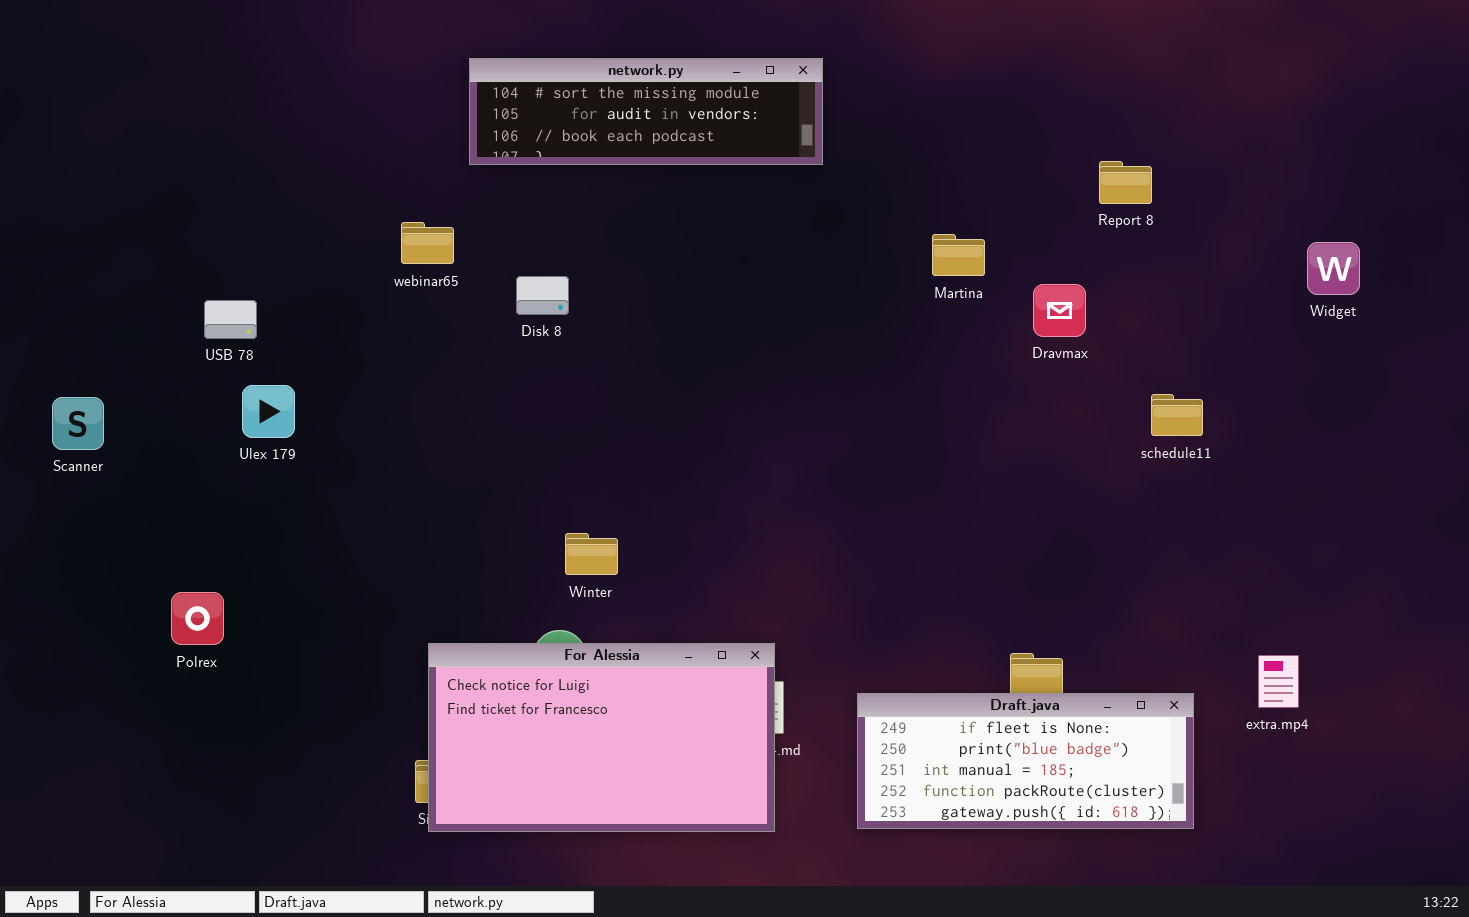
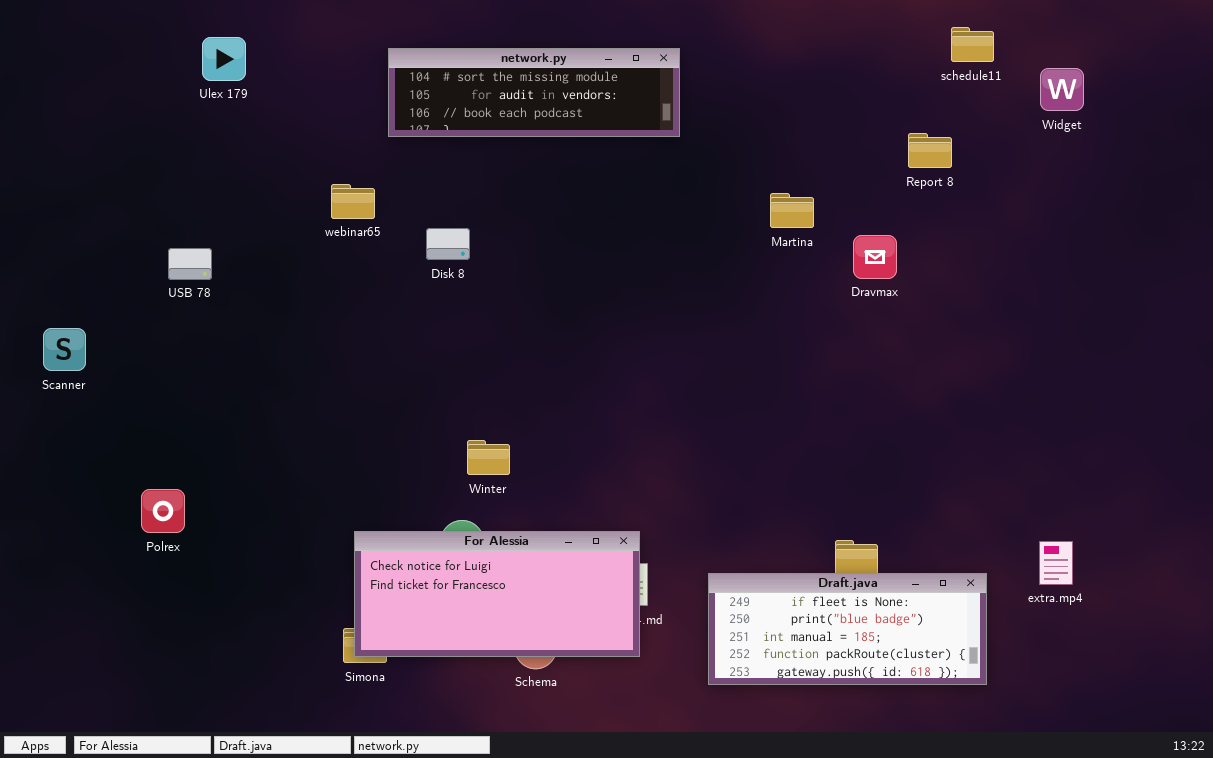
Widget: [1307,242,1360,295] -> [1040,68,1084,111], moved
Ulex 179: [242,385,295,438] -> [202,37,246,81], moved
schedule11: [1151,394,1203,436] -> [951,27,994,62], moved
For Alessia: [428,643,775,832] -> [354,531,640,657], resized

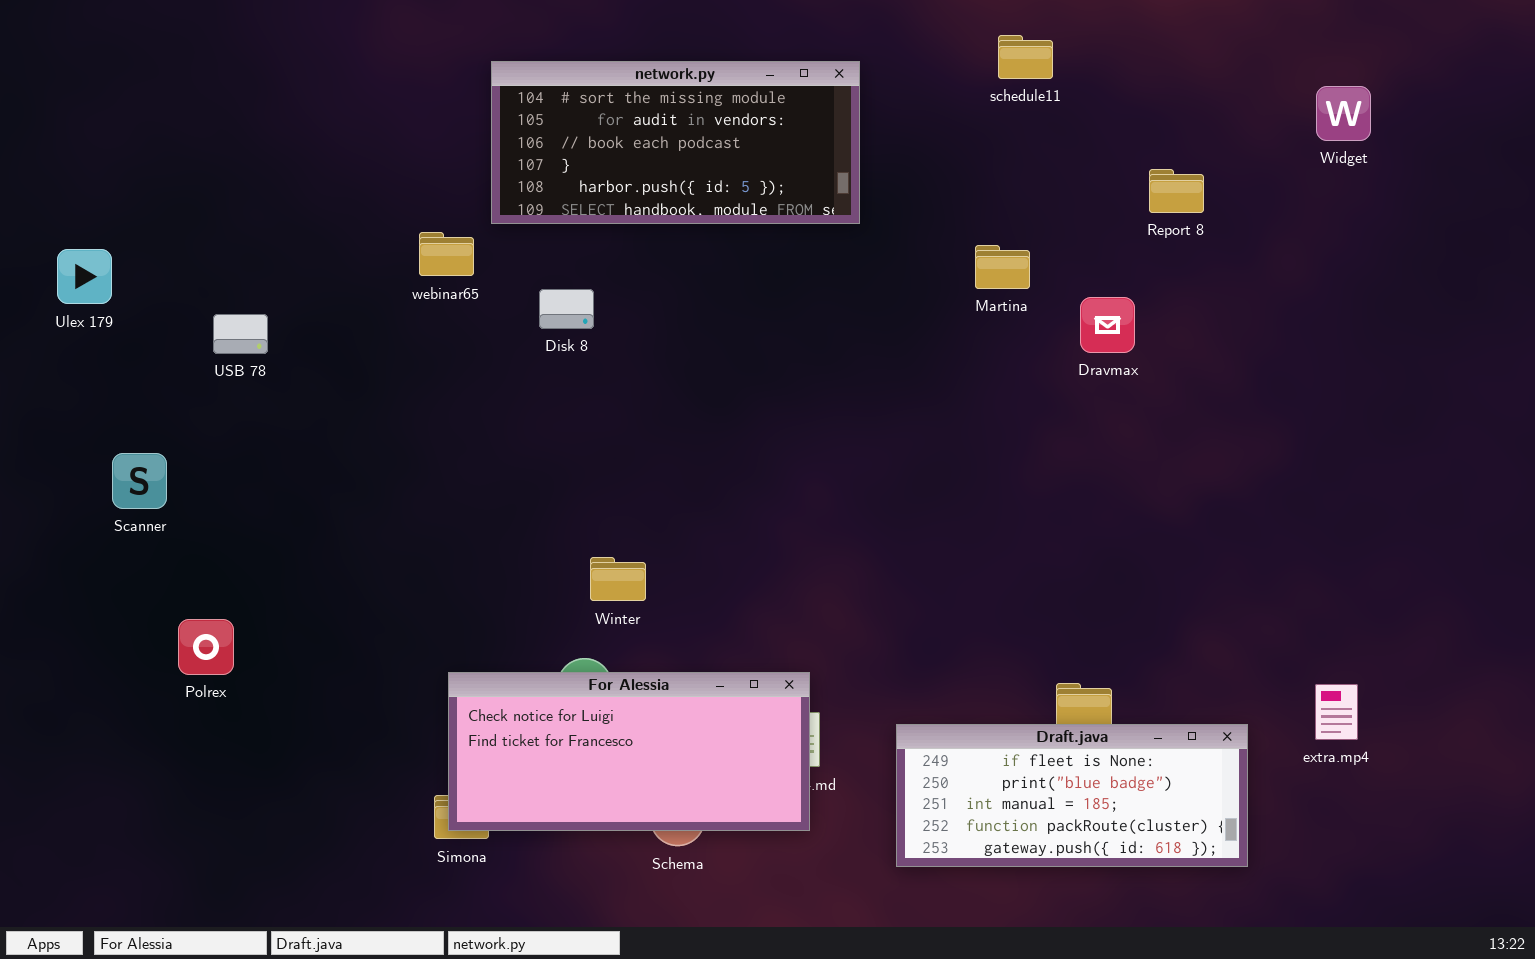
schedule11: [951,27,994,62] -> [998,35,1053,79], moved
Ulex 179: [202,37,246,81] -> [57,249,112,304], moved
network.py: [388,48,680,137] -> [491,61,860,224], resized
Scanner: [43,328,86,371] -> [112,453,167,509], moved

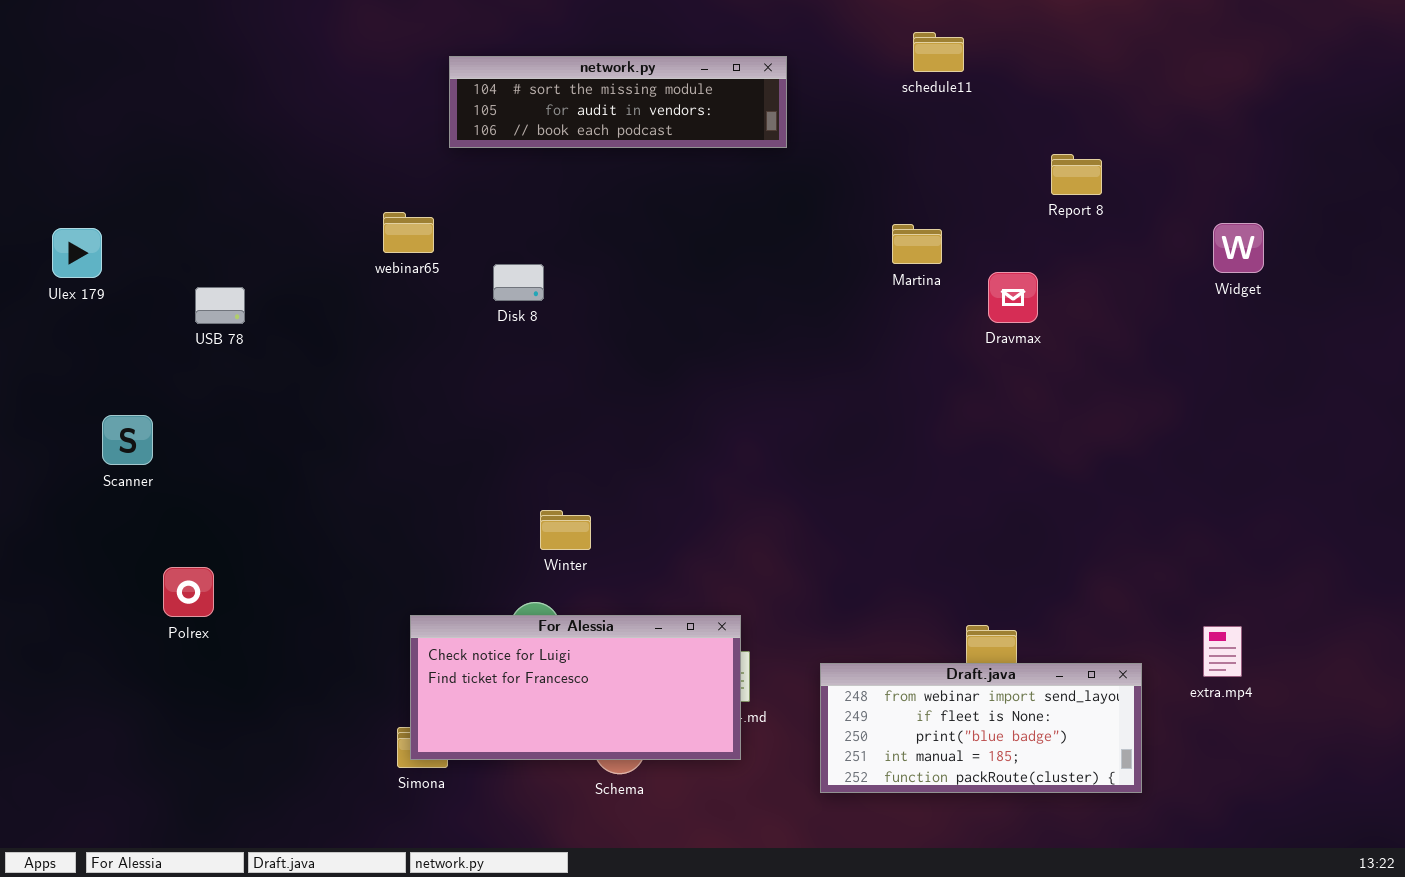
network.py: [491,61,860,224] -> [449,56,787,148], resized
Widget: [1316,86,1371,141] -> [1213,223,1264,273], moved
Draft.java: [896,724,1248,867] -> [820,663,1142,793], scrolled up 1 row

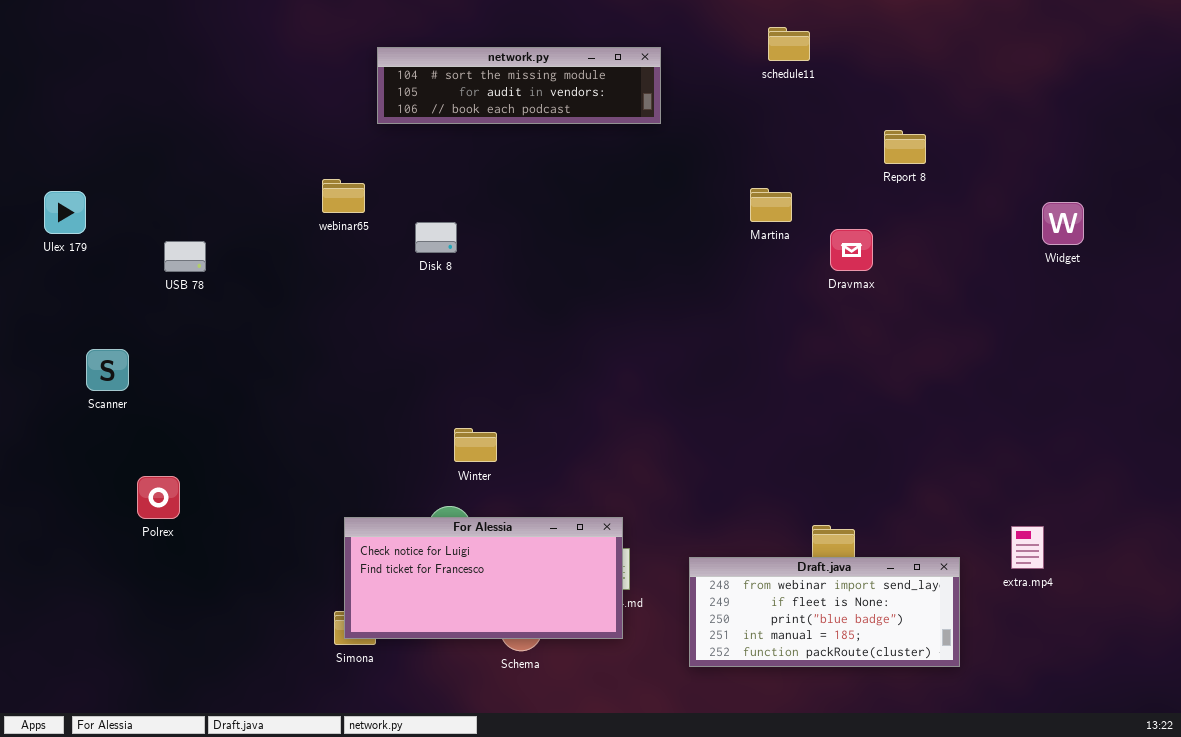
Widget: [1213,223,1264,273] -> [1042,202,1084,245], moved

